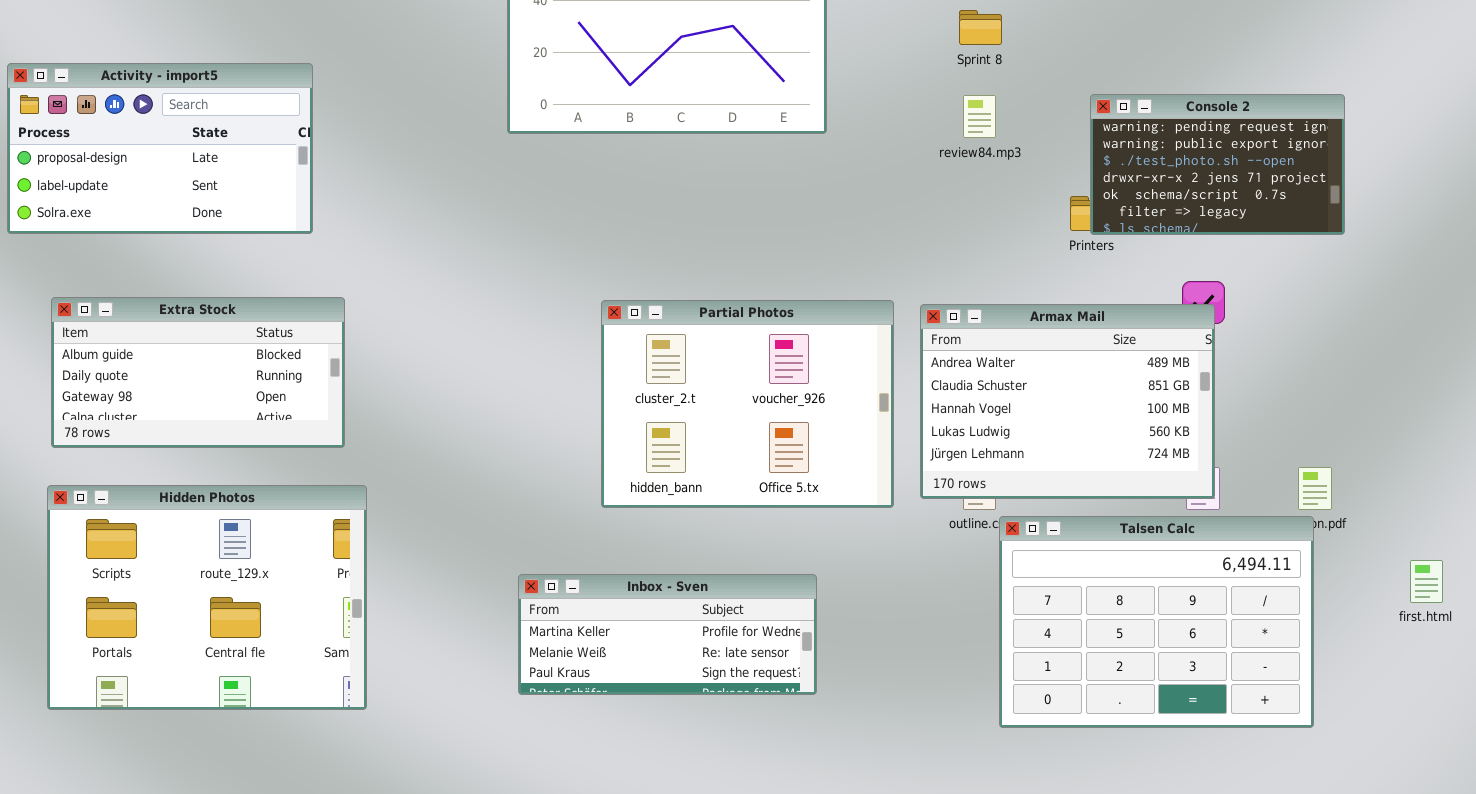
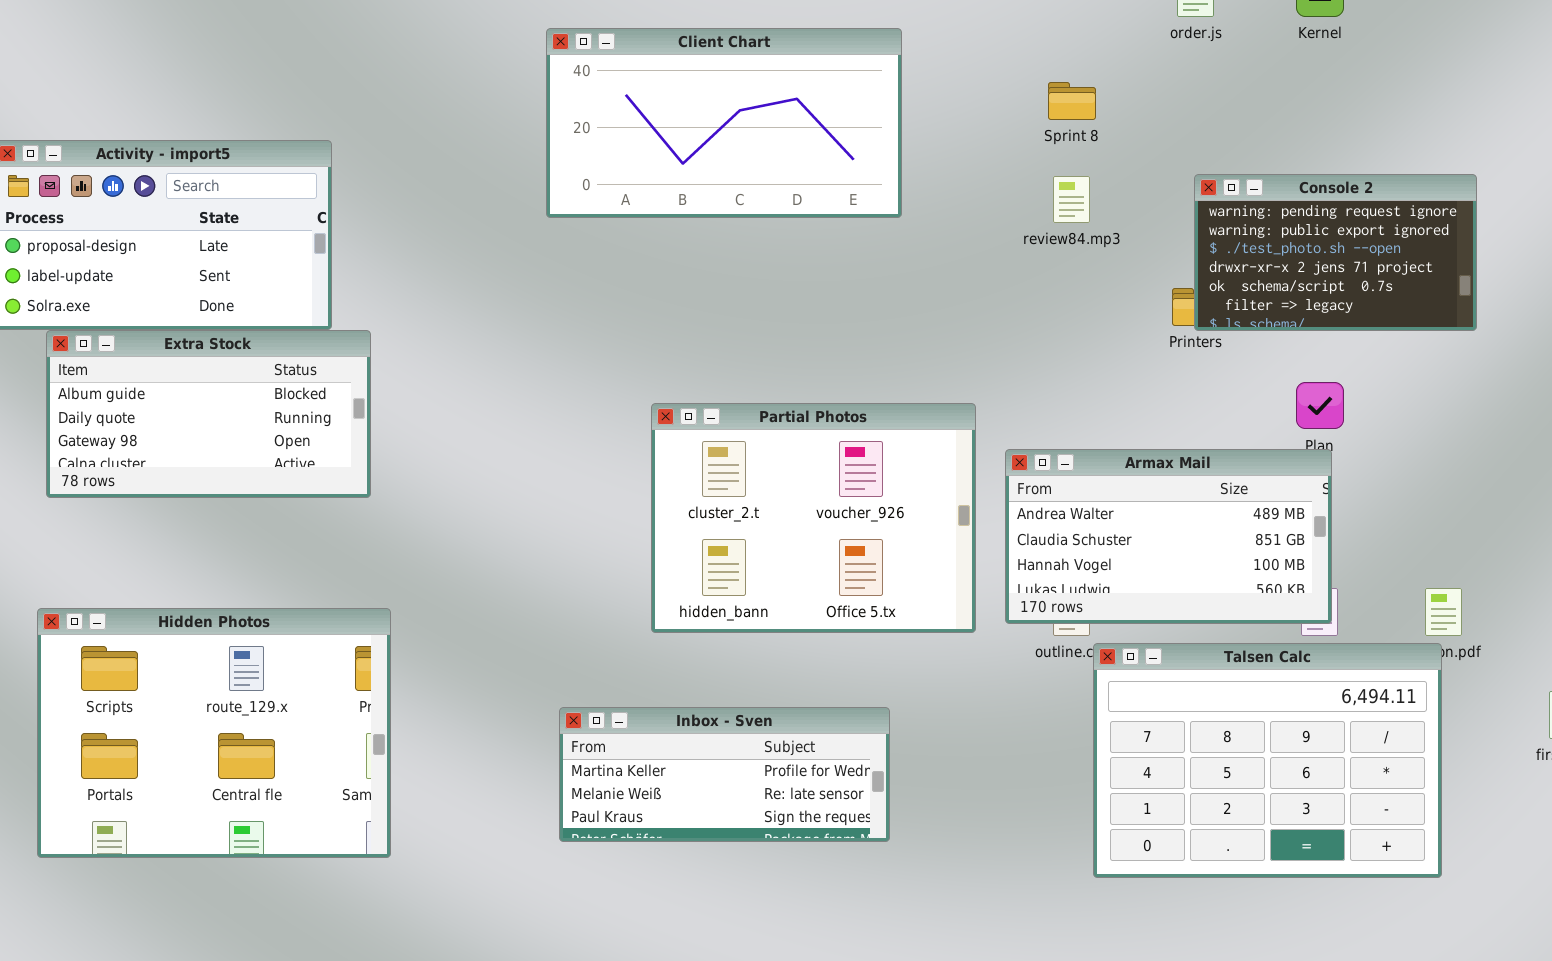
Extra Stock: [51,297,345,448] -> [46,330,371,498], moved
Armax Mail: [920,304,1215,499] -> [1005,449,1332,624], resized

